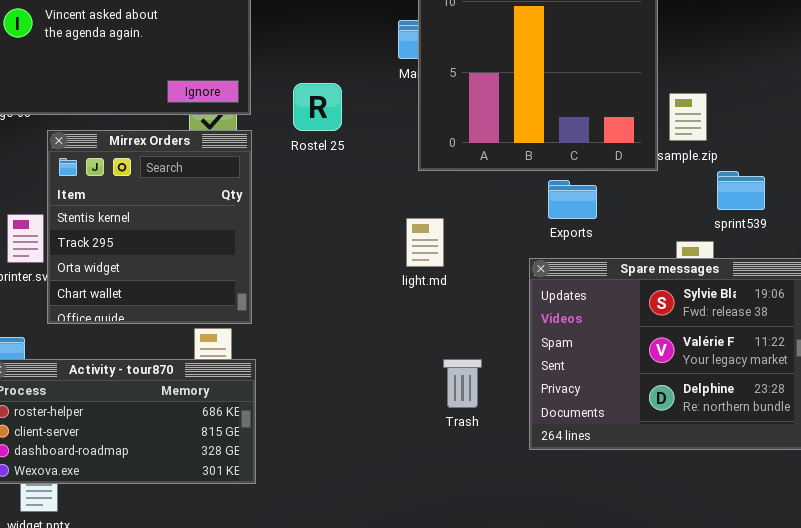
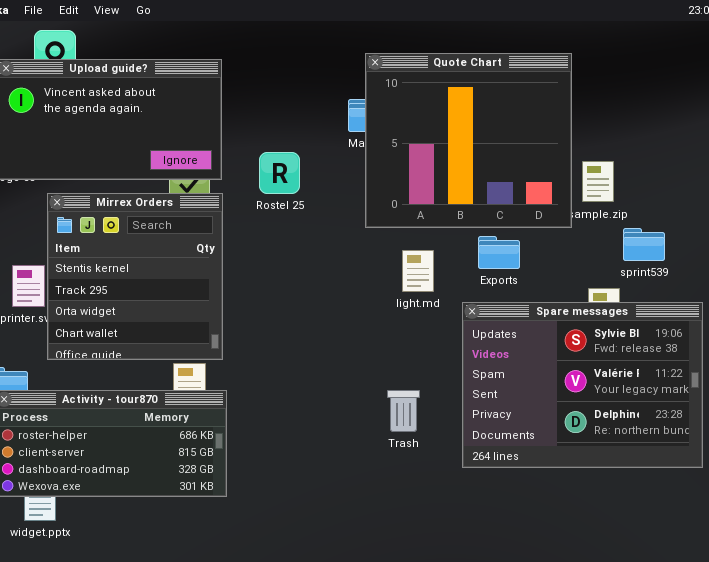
light.md: [406,218,444,267] -> [402,250,434,292], moved

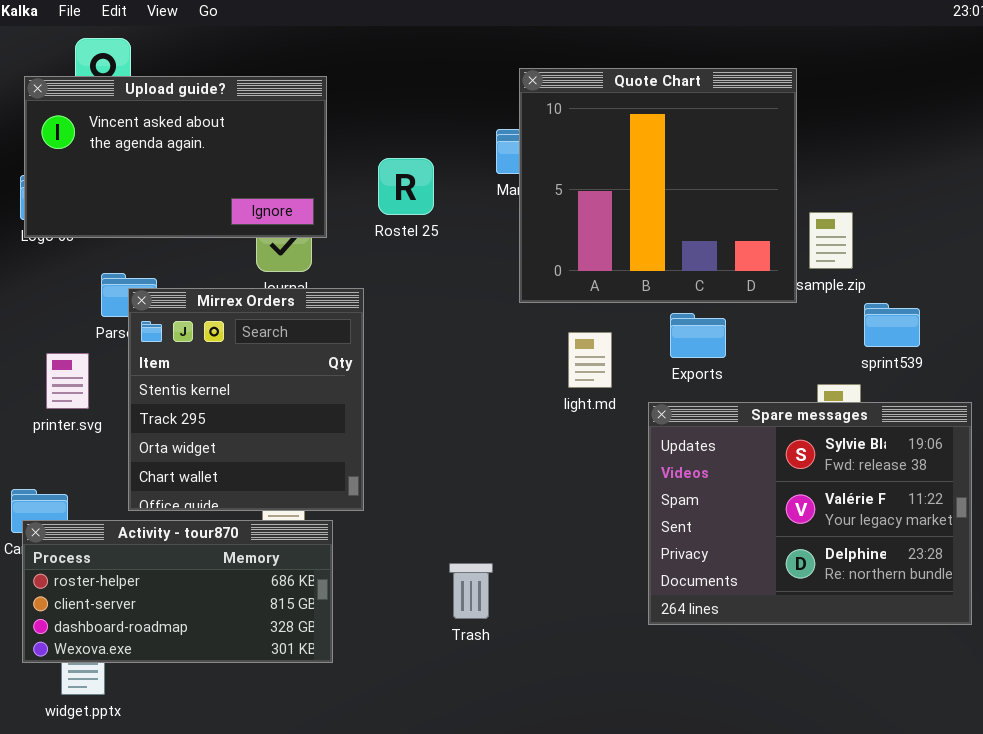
Rostel 25: [259,152,300,194] -> [378,158,434,215], moved
Mirrex Orders: [47,193,223,360] -> [128,288,364,511], moved
Trash: [387,390,420,432] -> [449,563,493,619], moved

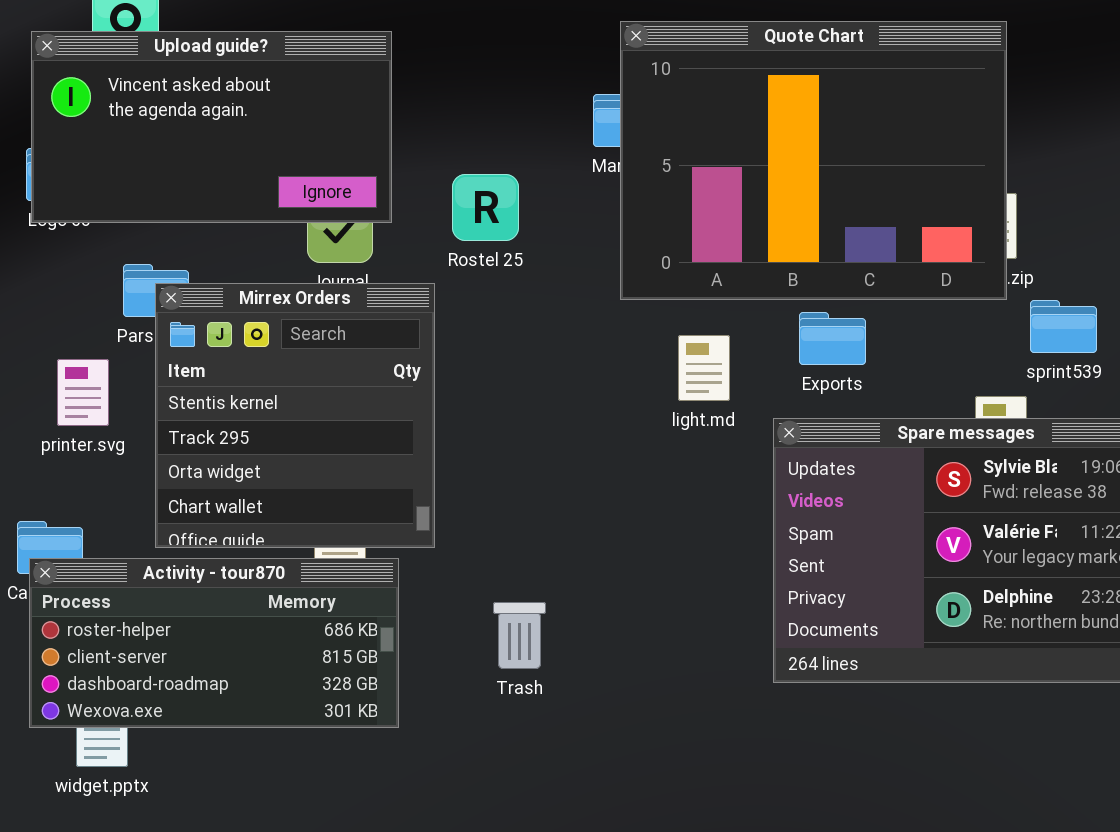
Quote Chart: [519,68,797,303] -> [620,21,1007,300], resized
Rostel 25: [378,158,434,215] -> [452,174,519,241], moved
Trash: [449,563,493,619] -> [493,602,546,669], moved

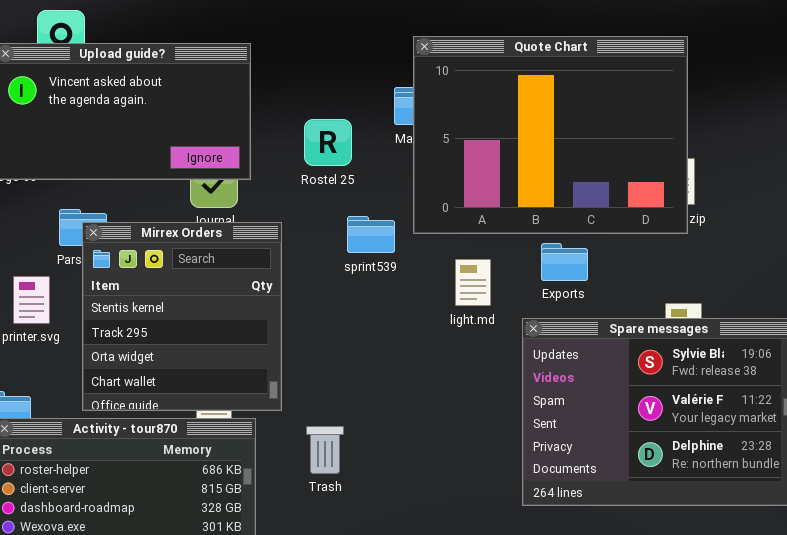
Rostel 25: [452,174,519,241] -> [304,119,352,166], moved
sprint539: [1030,300,1097,353] -> [347,216,395,253], moved
Trash: [493,602,546,669] -> [306,426,344,474], moved

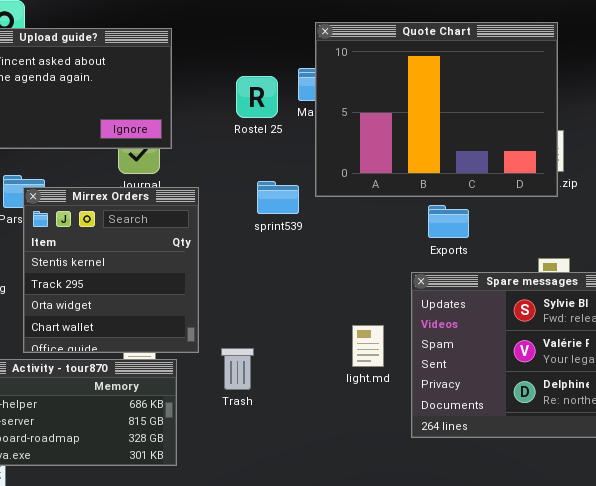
Rostel 25: [304,119,352,166] -> [236,76,278,118], moved
light.md: [455,259,491,306] -> [352,325,384,367], moved
Trash: [306,426,344,474] -> [221,348,254,390], moved

